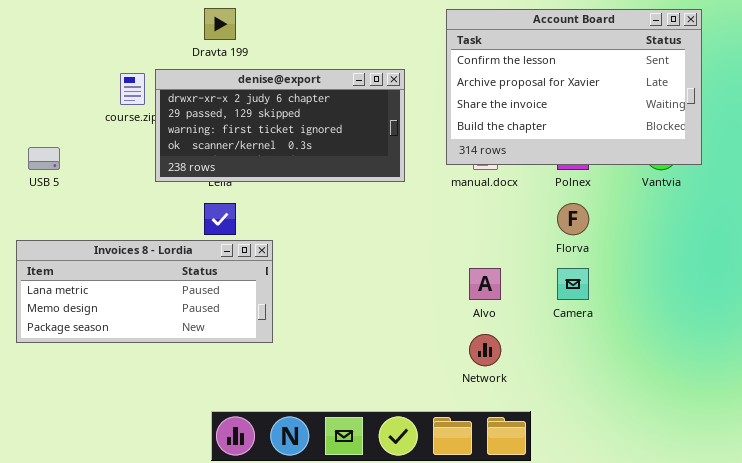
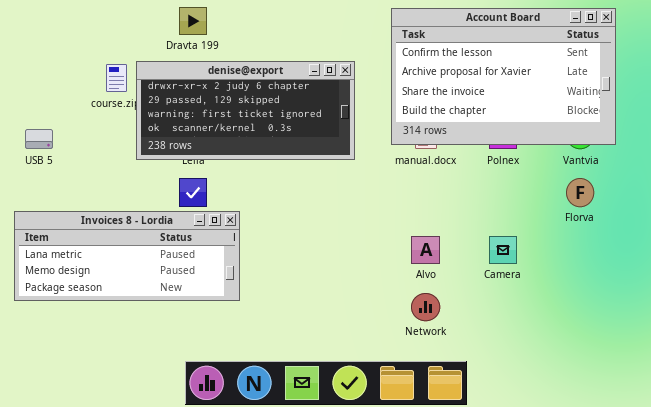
Florva: [557,203,589,235] -> [566,178,594,207], moved

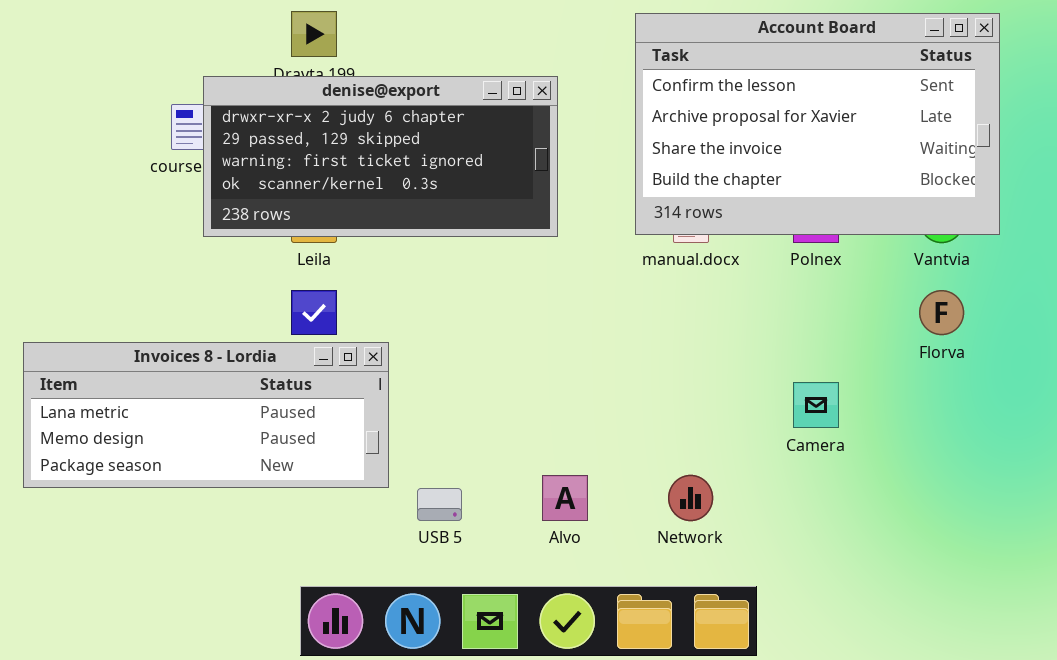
denise@export: [136,61,355,160] -> [203,76,558,237], moved
USB 5: [25,129,53,149] -> [417,488,462,521], moved
Alvo: [411,236,440,264] -> [542,475,588,521], moved

